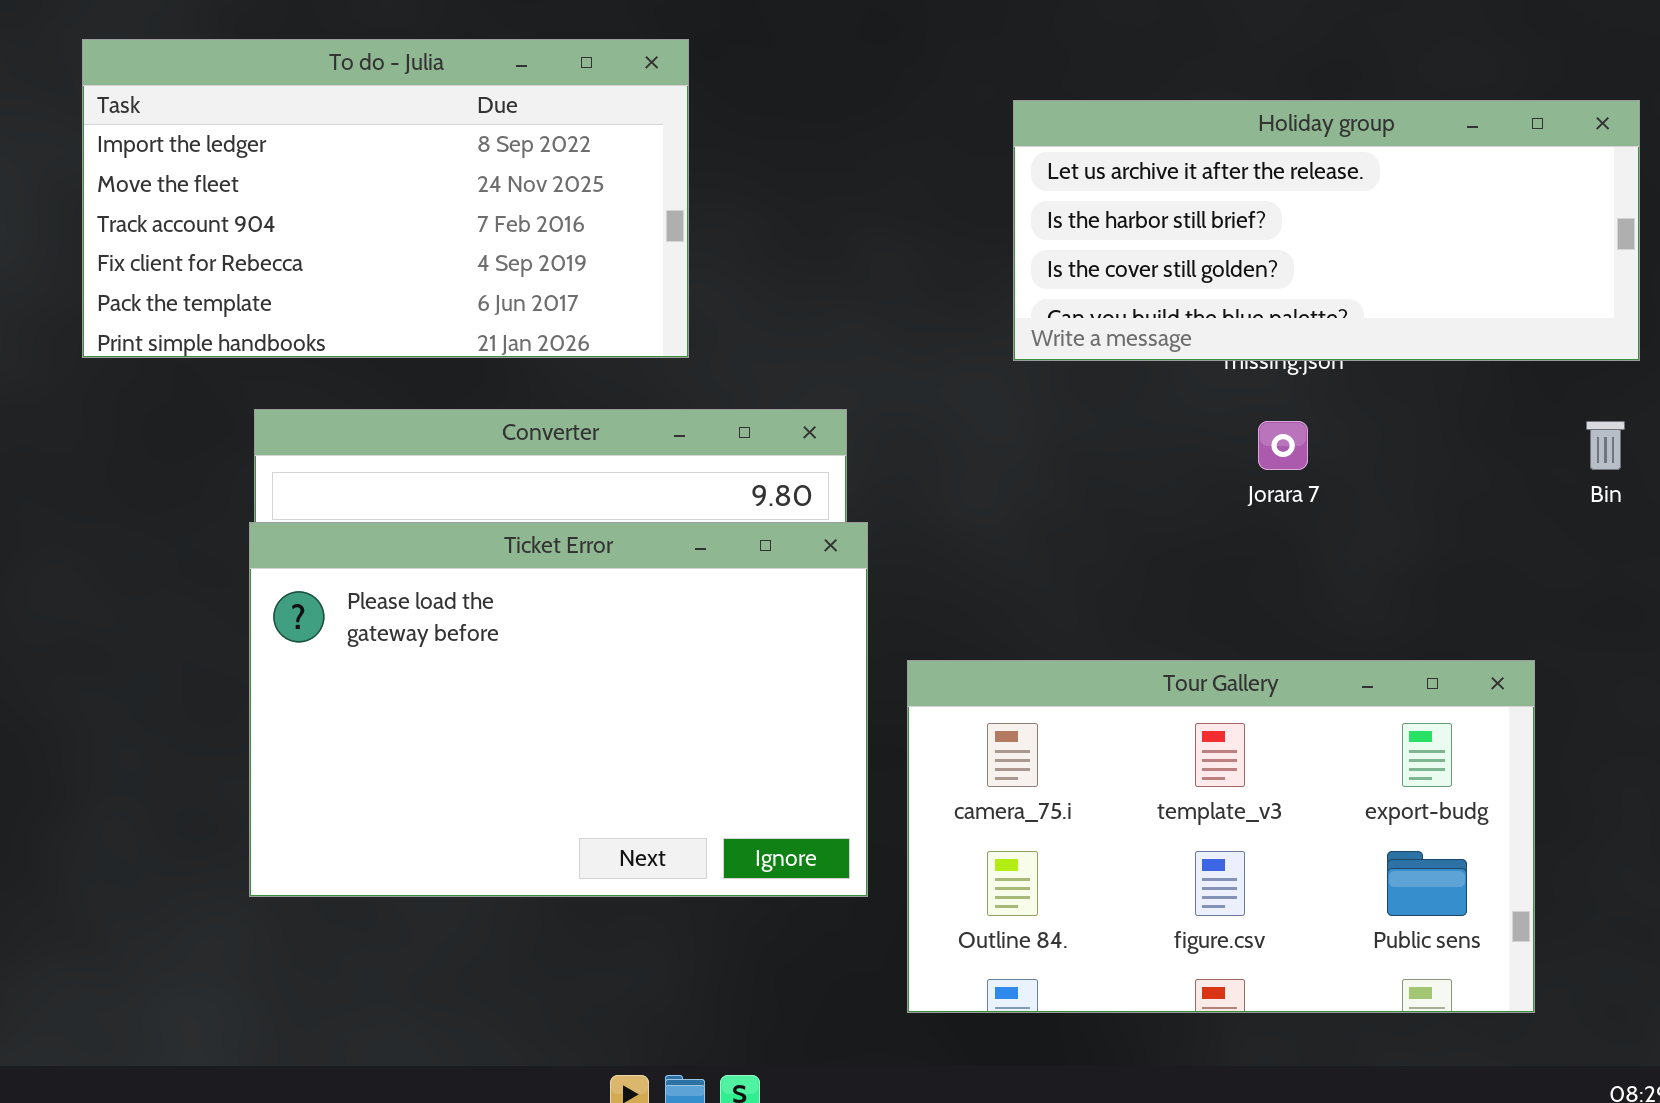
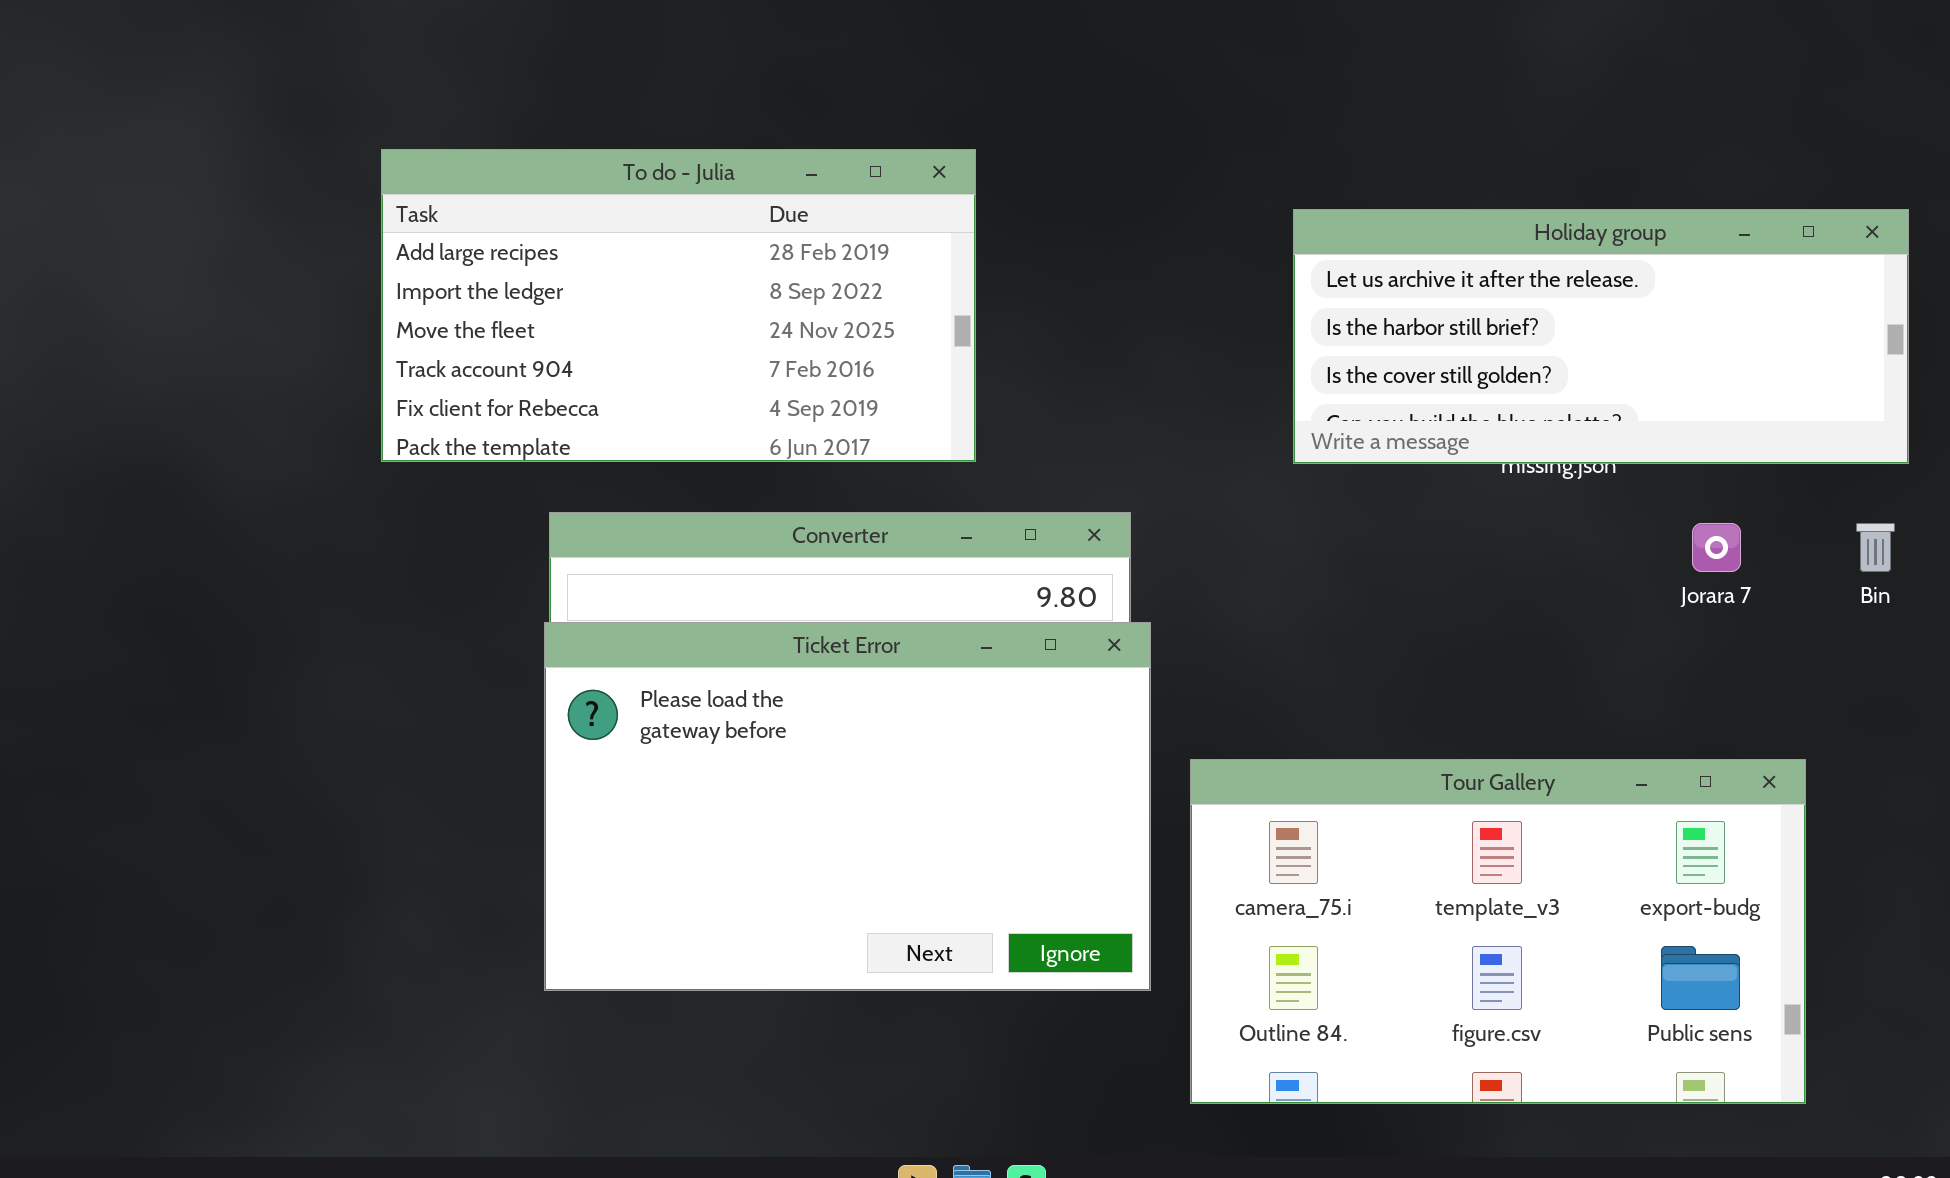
To do - Julia: [82,39,689,358] -> [381,149,976,462], scrolled up 1 row
Jorara 7: [1258,421,1308,470] -> [1692,523,1741,572], moved

